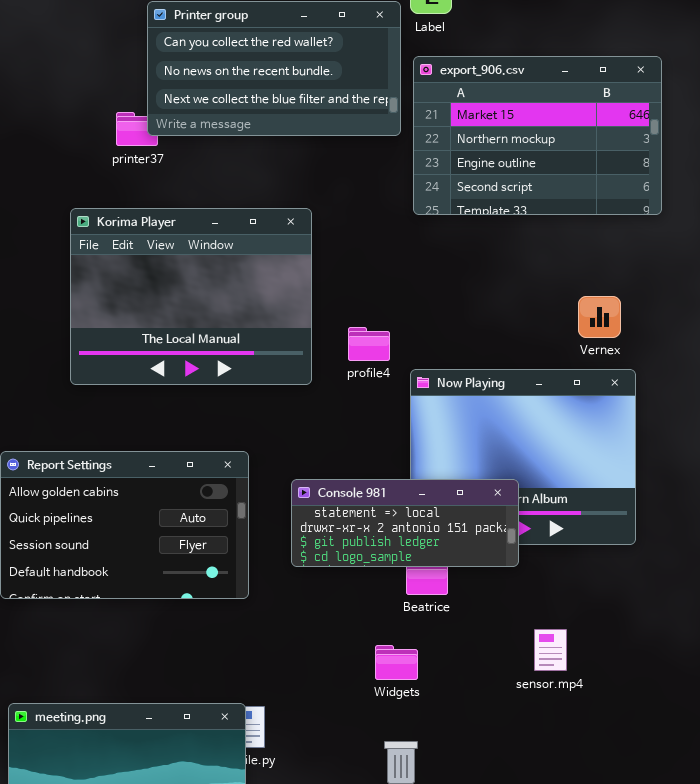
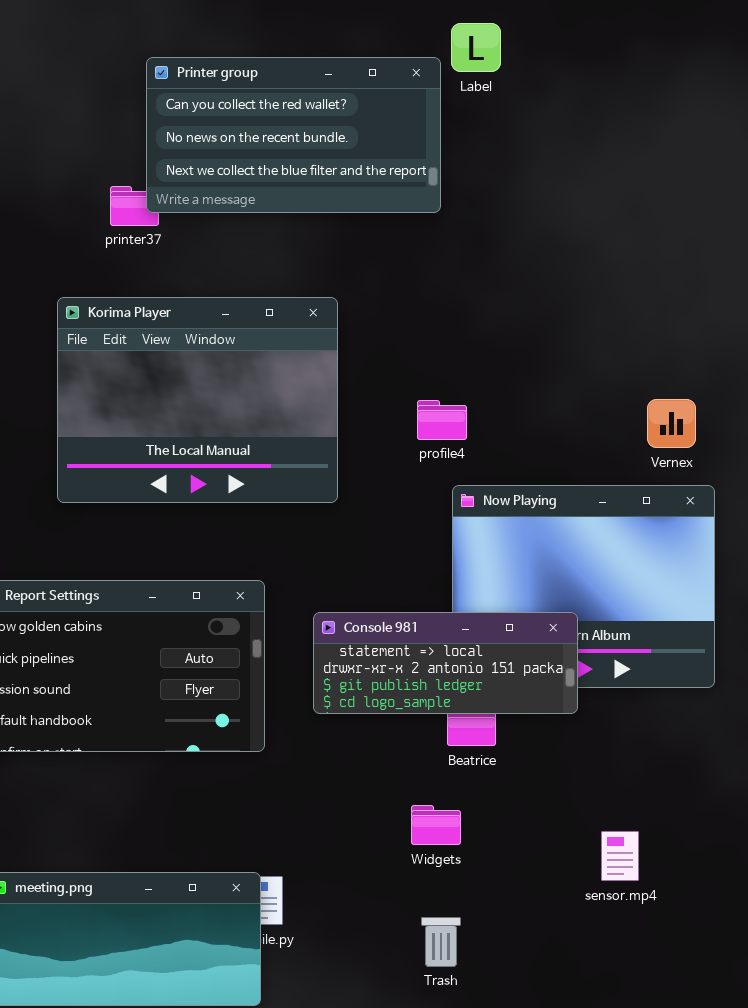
export_906.csv: [413,56,662,215] -> none, closed
profile4: [348,327,390,361] -> [417,400,467,440], moved
sensor.mp4: [534,629,567,671] -> [601,831,639,881], moved

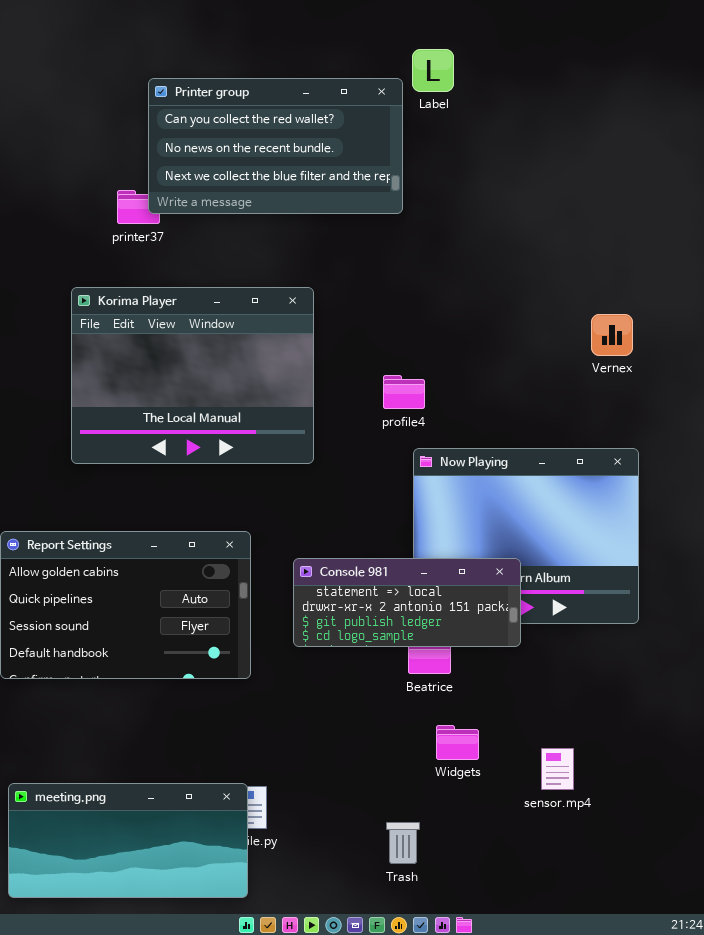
Vernex: [647,399,696,448] -> [591,314,633,356], moved
Widgets: [411,805,461,845] -> [436,725,479,760], moved

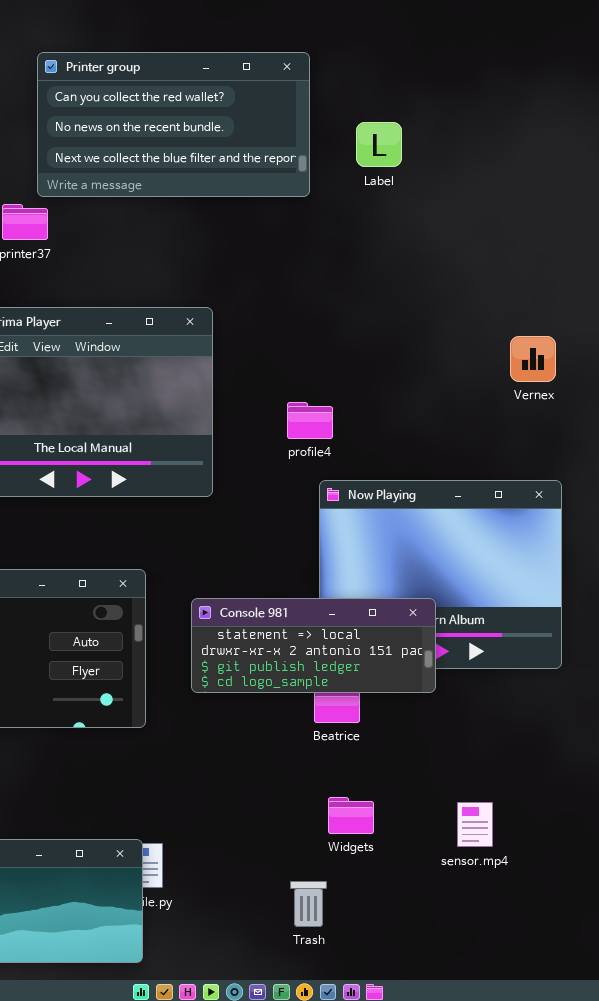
Label: [412,49,454,92] -> [356,122,402,167], moved
Printer group: [148,78,403,214] -> [37,52,310,197], moved
Widgets: [436,725,479,760] -> [328,797,374,834], moved

